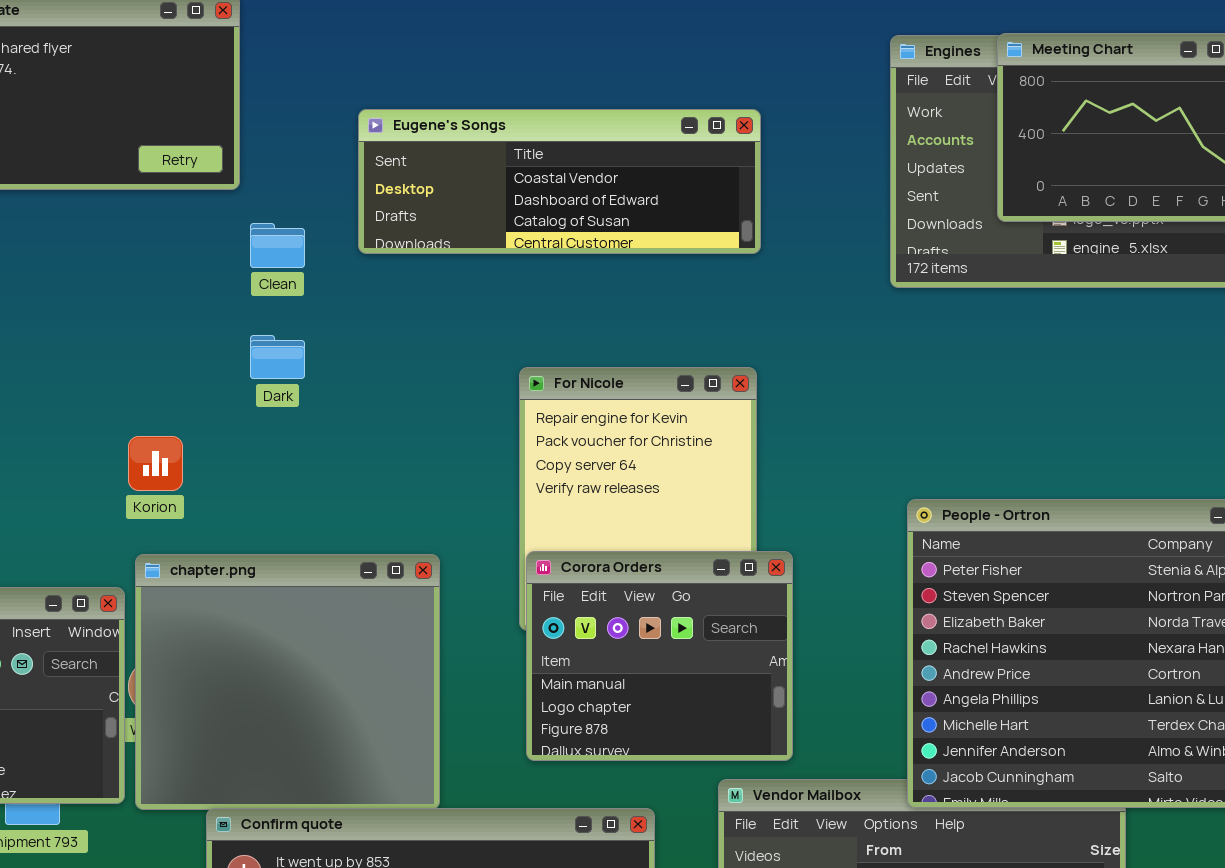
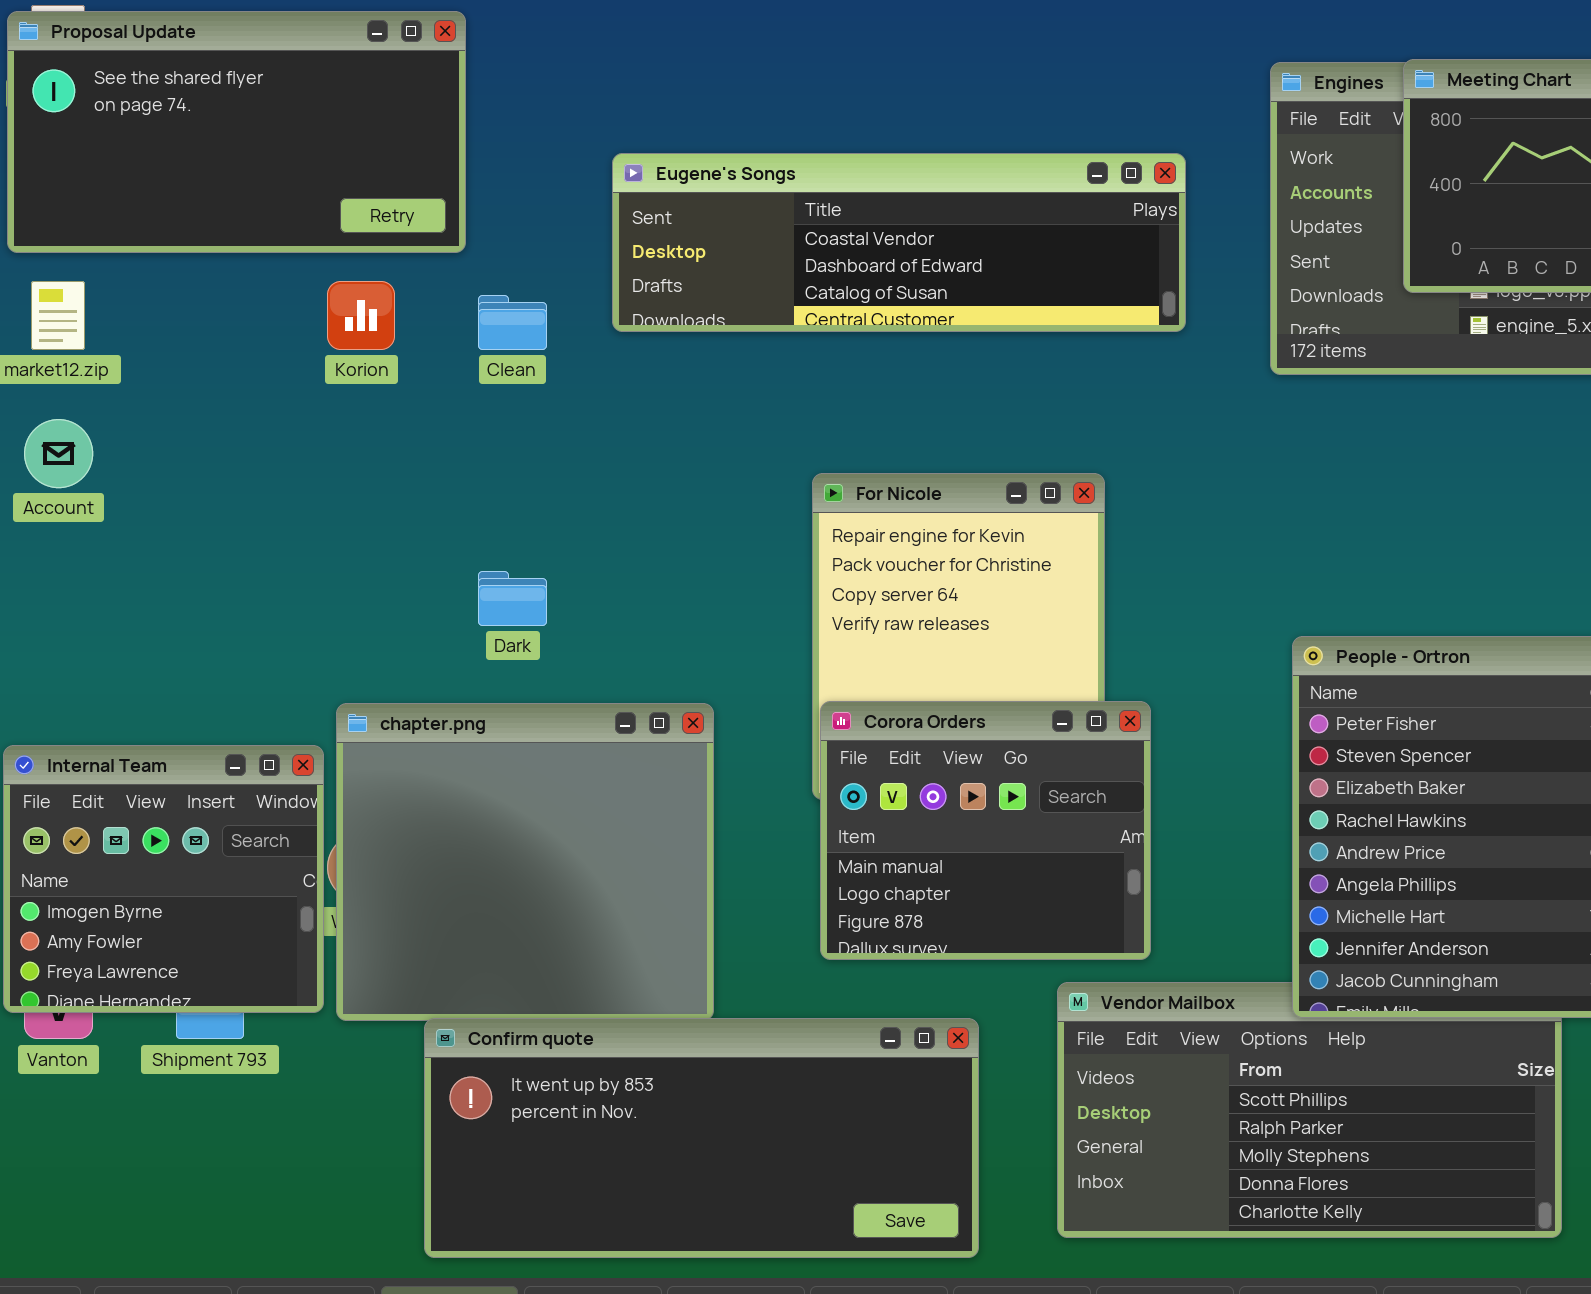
Eugene's Songs: [358,109,761,254] -> [612,153,1186,332], resized
Dark: [250,335,305,379] -> [478,571,547,626], moved
Korion: [128,436,183,491] -> [327,281,395,350], moved

